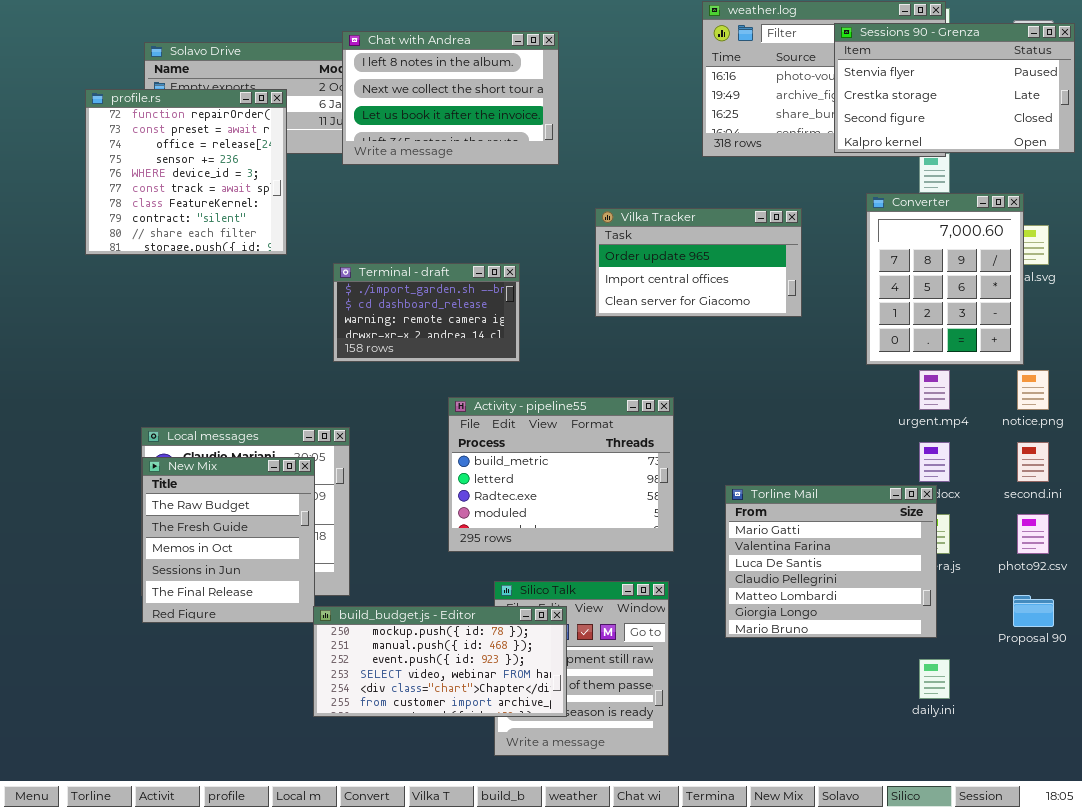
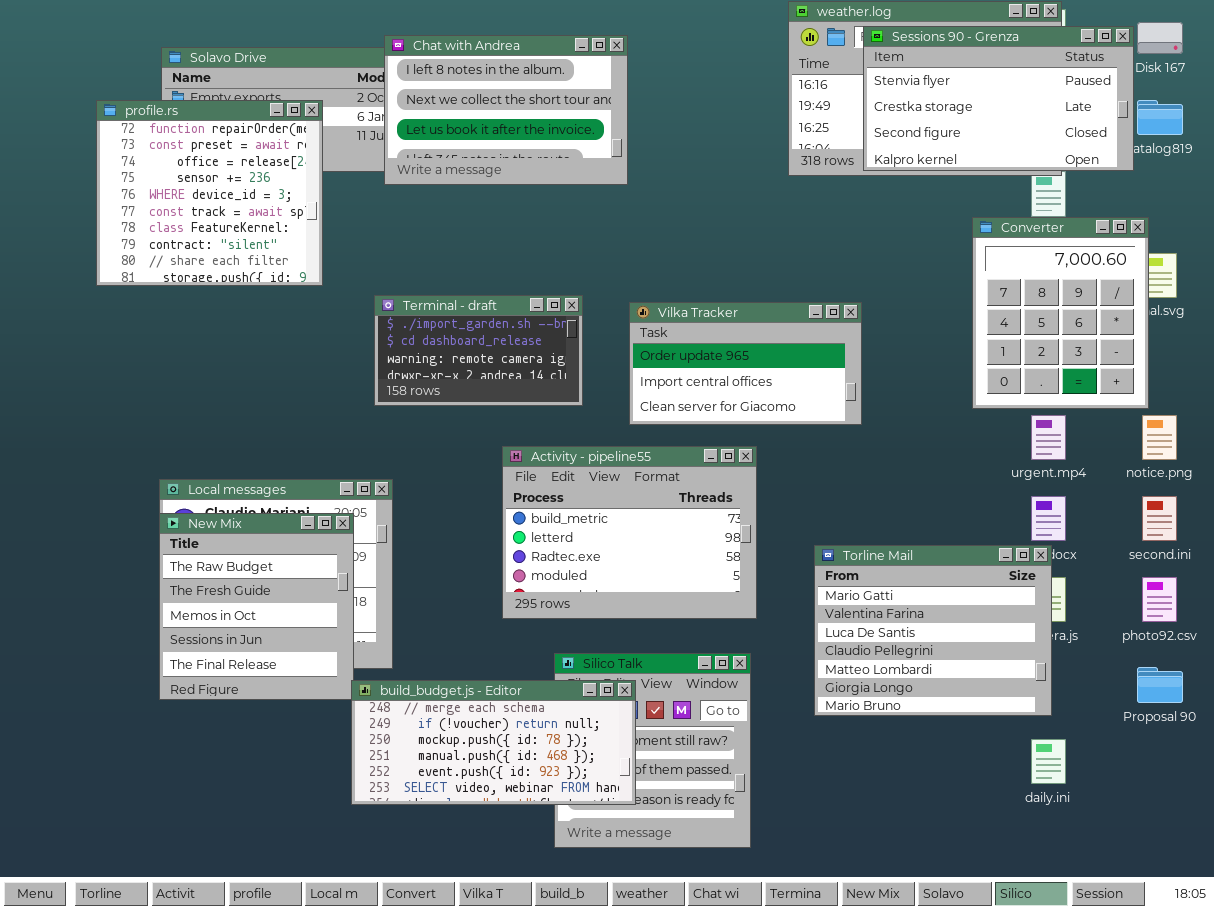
Sessions 90 - Grenza: [834,23,1075,153] -> [863,26,1134,171], moved
Vilka Tracker: [595,208,802,317] -> [629,302,862,425], moved
build_budget.js - Editor: [313,606,567,717] -> [351,680,636,805], scrolled up 2 rows

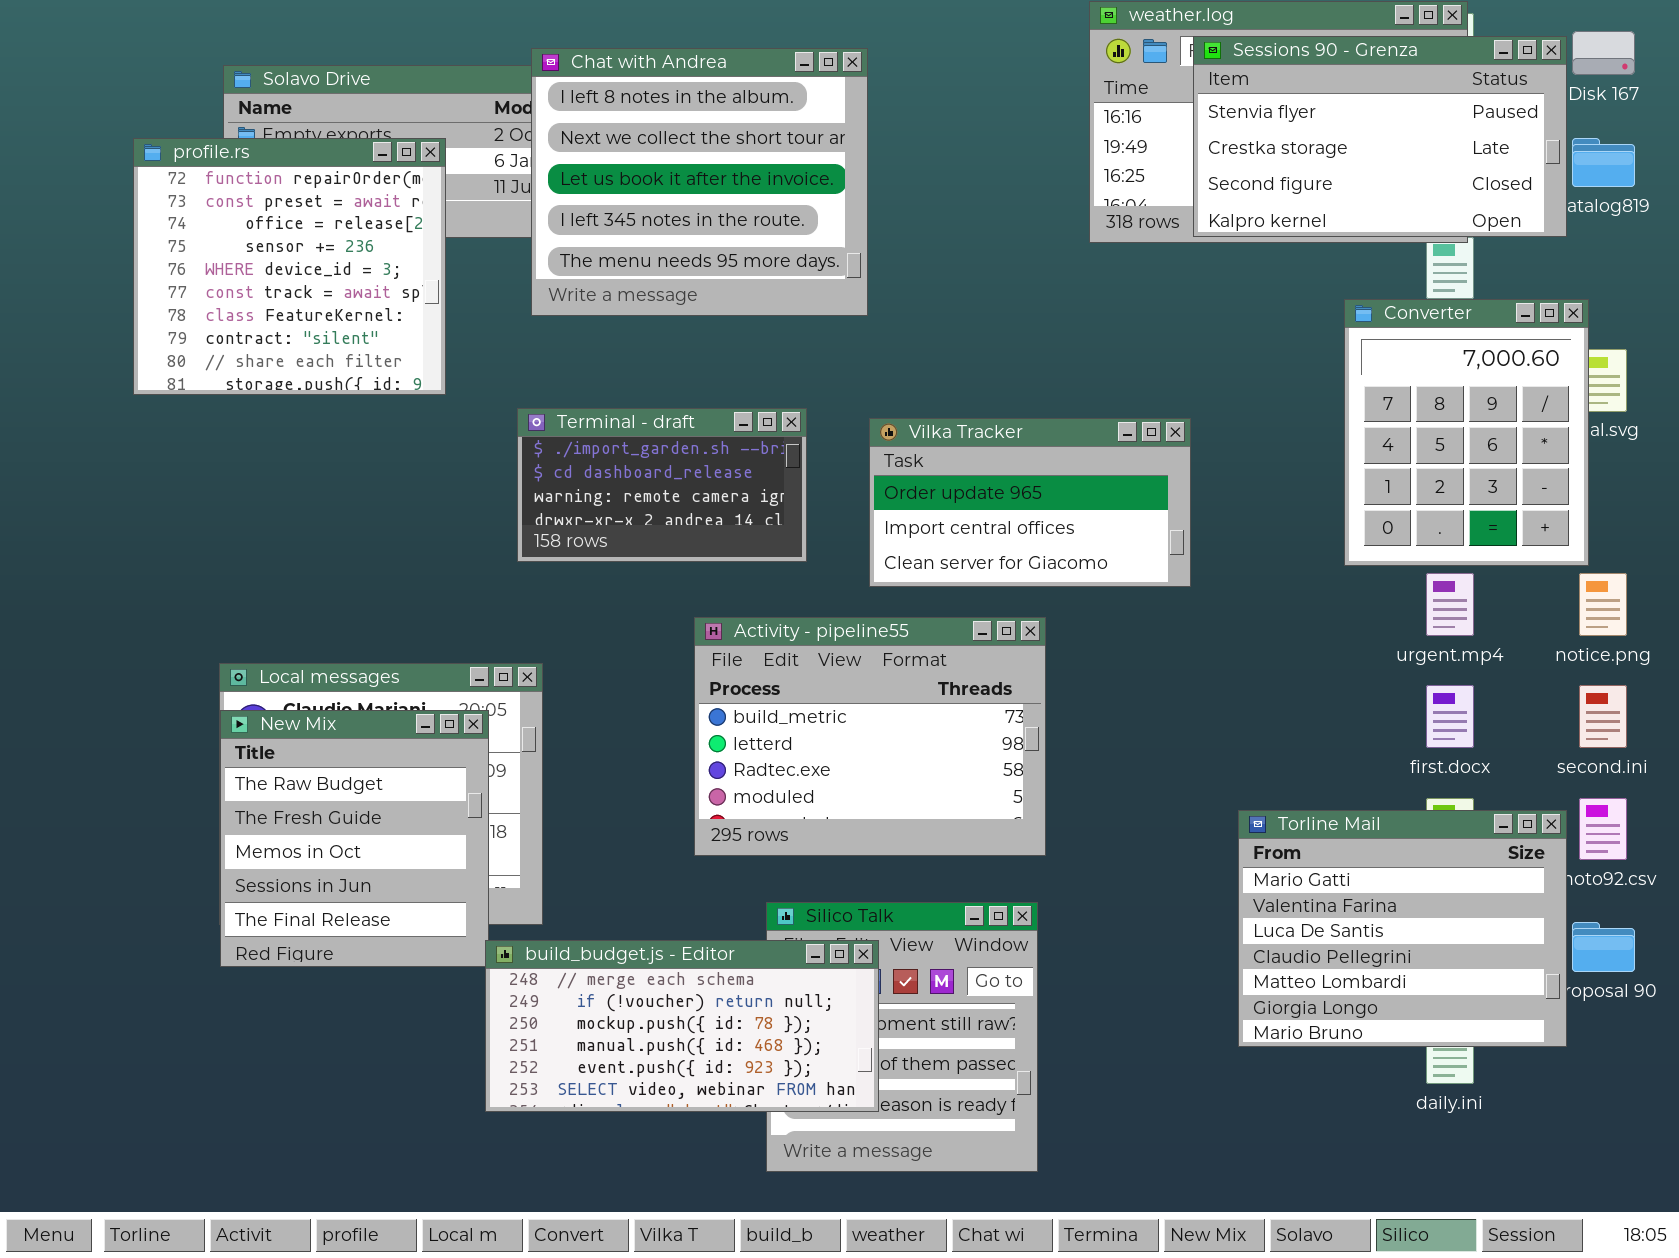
Chat with Andrea: [384,35,628,185] -> [531,48,868,316], resized
Torline Mail: [814,545,1052,716] -> [1238,810,1567,1047], moved

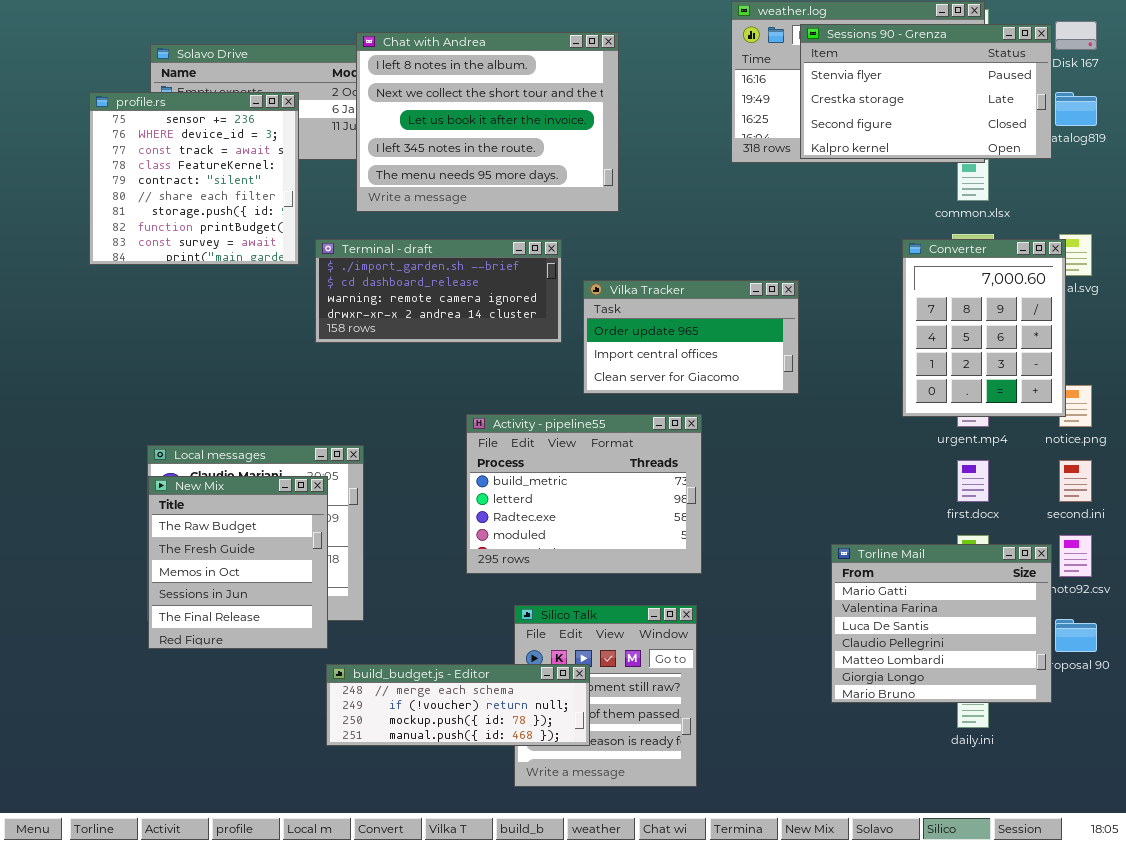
Chat with Andrea: [531,48,868,316] -> [356,32,619,212], resized
profile.rs: [133,138,446,395] -> [89,92,299,265], scrolled down 3 rows
Converter: [1344,299,1589,566] -> [902,239,1066,417], moved
Terminal - draft: [517,408,807,562] -> [315,239,562,343], moved, resized
build_budget.js - Editor: [485,940,879,1112] -> [326,664,590,746], resized

